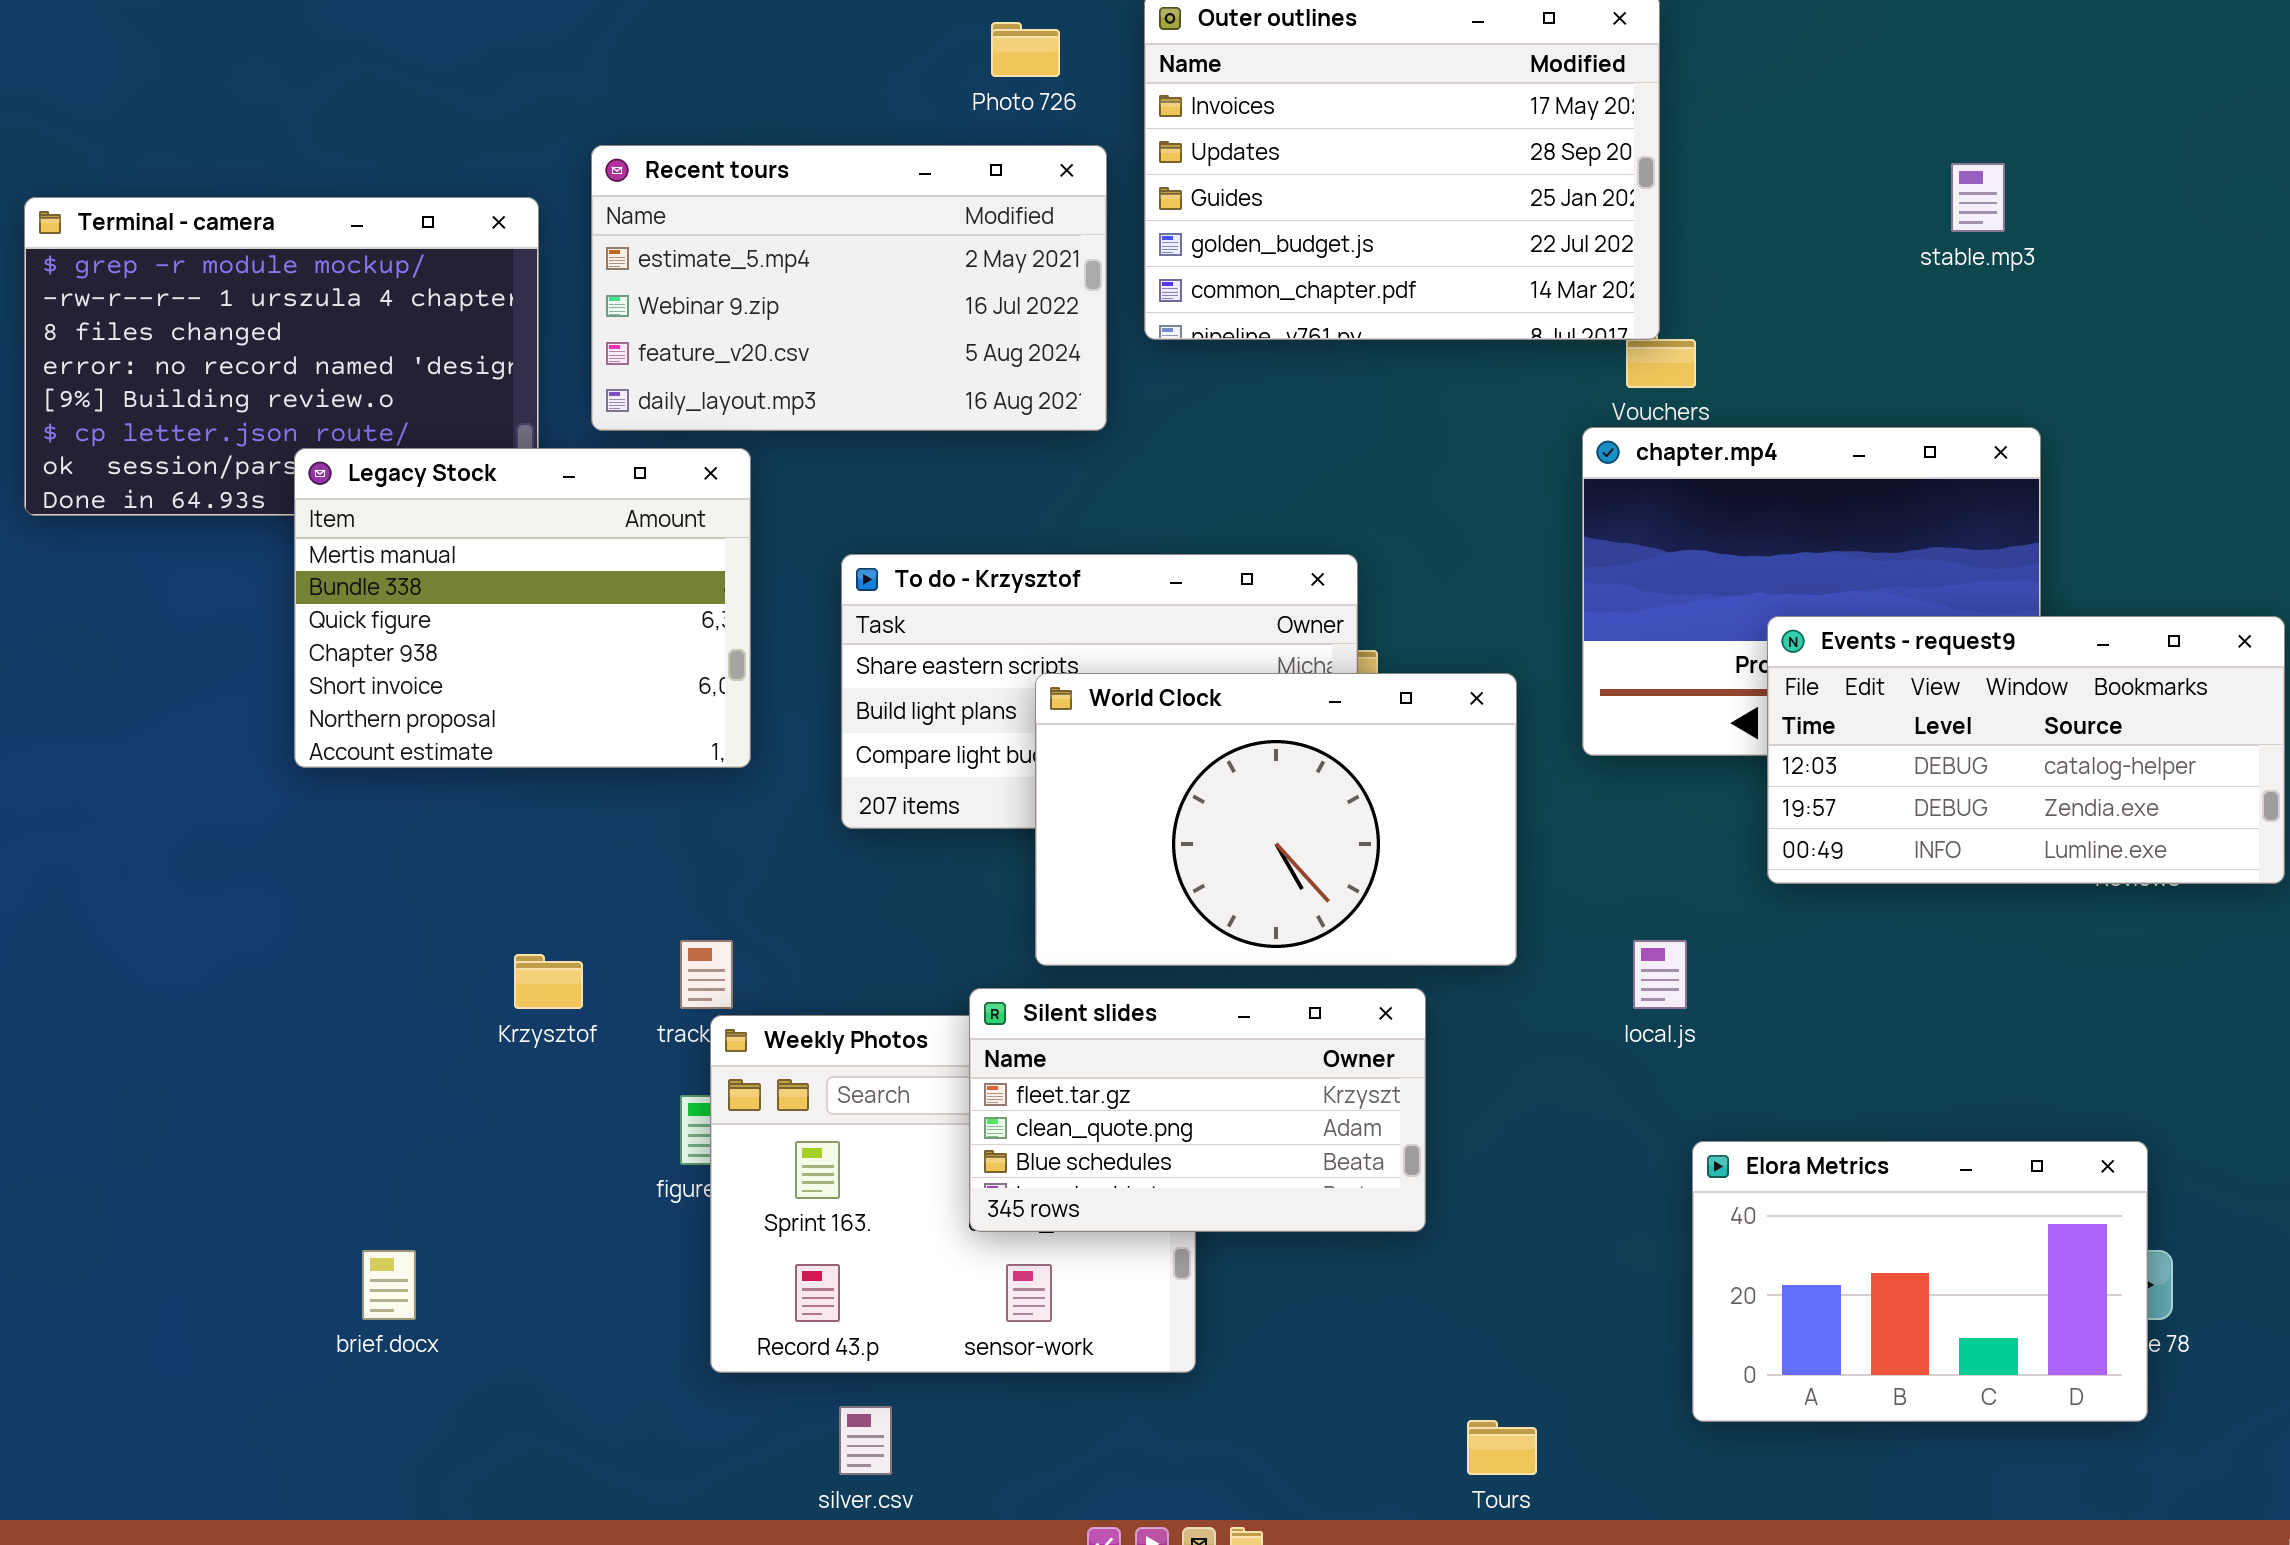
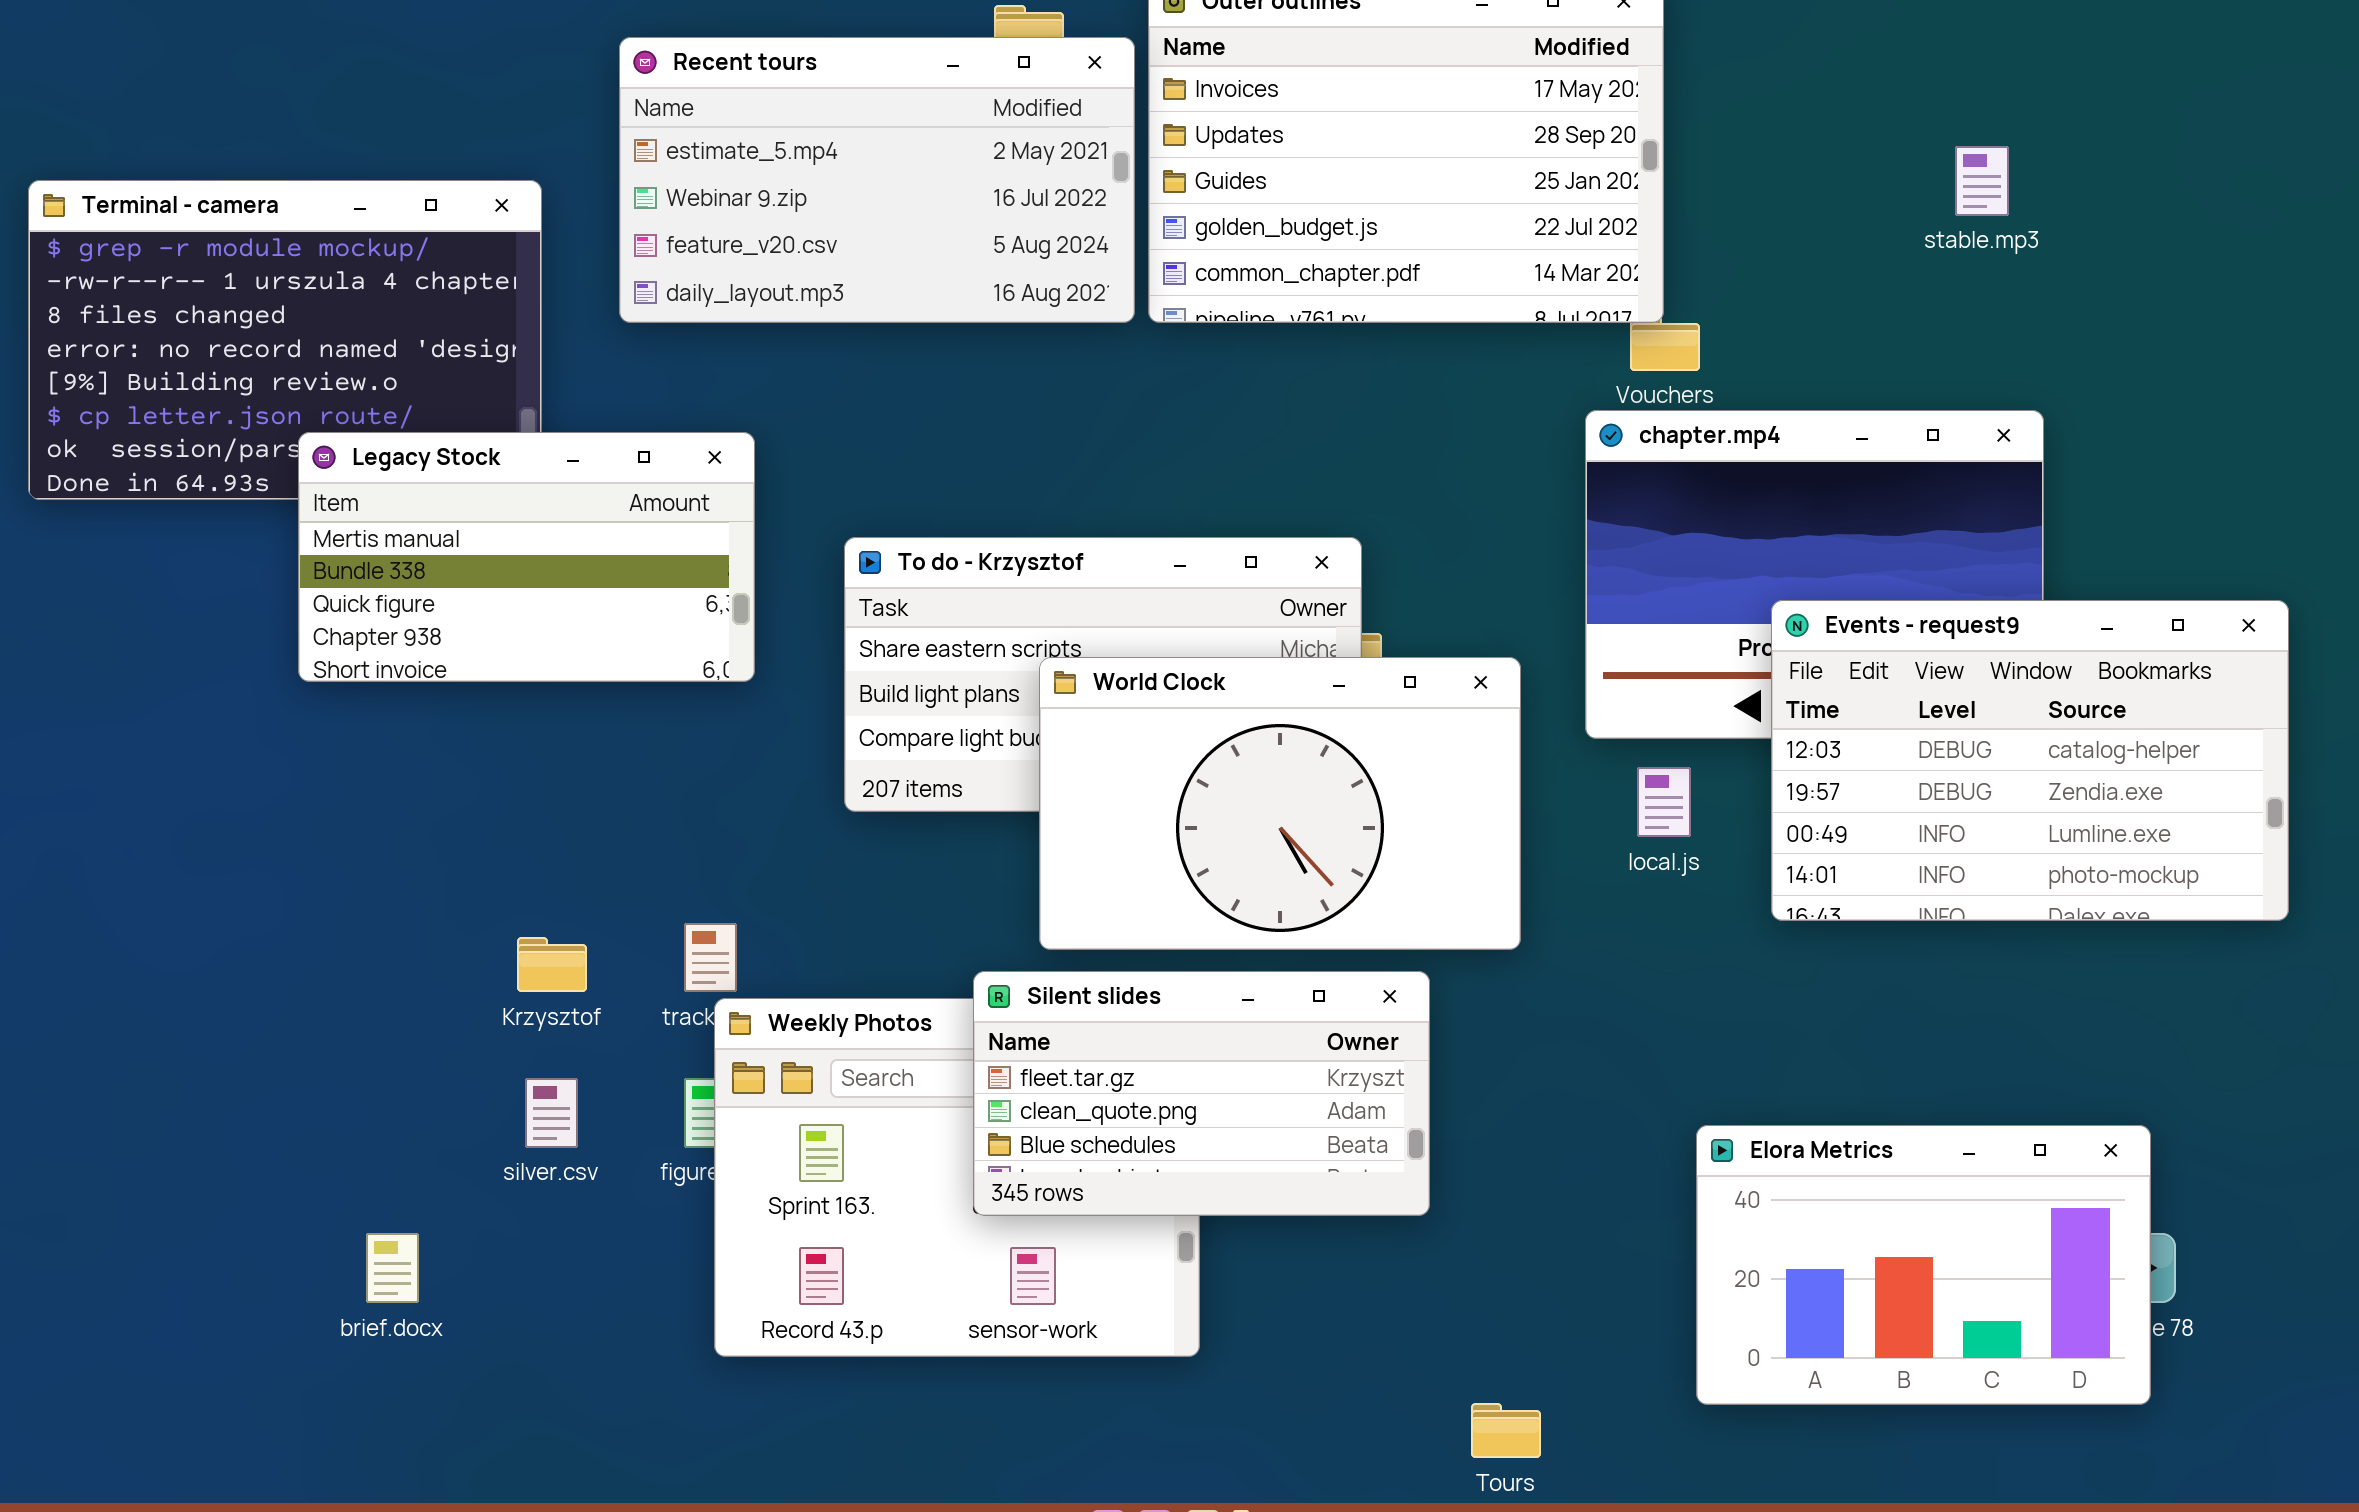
Recent tours: [591,145,1107,431] -> [619,37,1135,323], moved
Legacy Stock: [294,448,751,768] -> [298,432,755,682], resized
Events - request9: [1767,616,2285,884] -> [1771,600,2289,921], resized
local.js: [1633,940,1687,1009] -> [1637,767,1691,837], moved
silver.csv: [839,1406,892,1475] -> [525,1078,578,1148], moved

